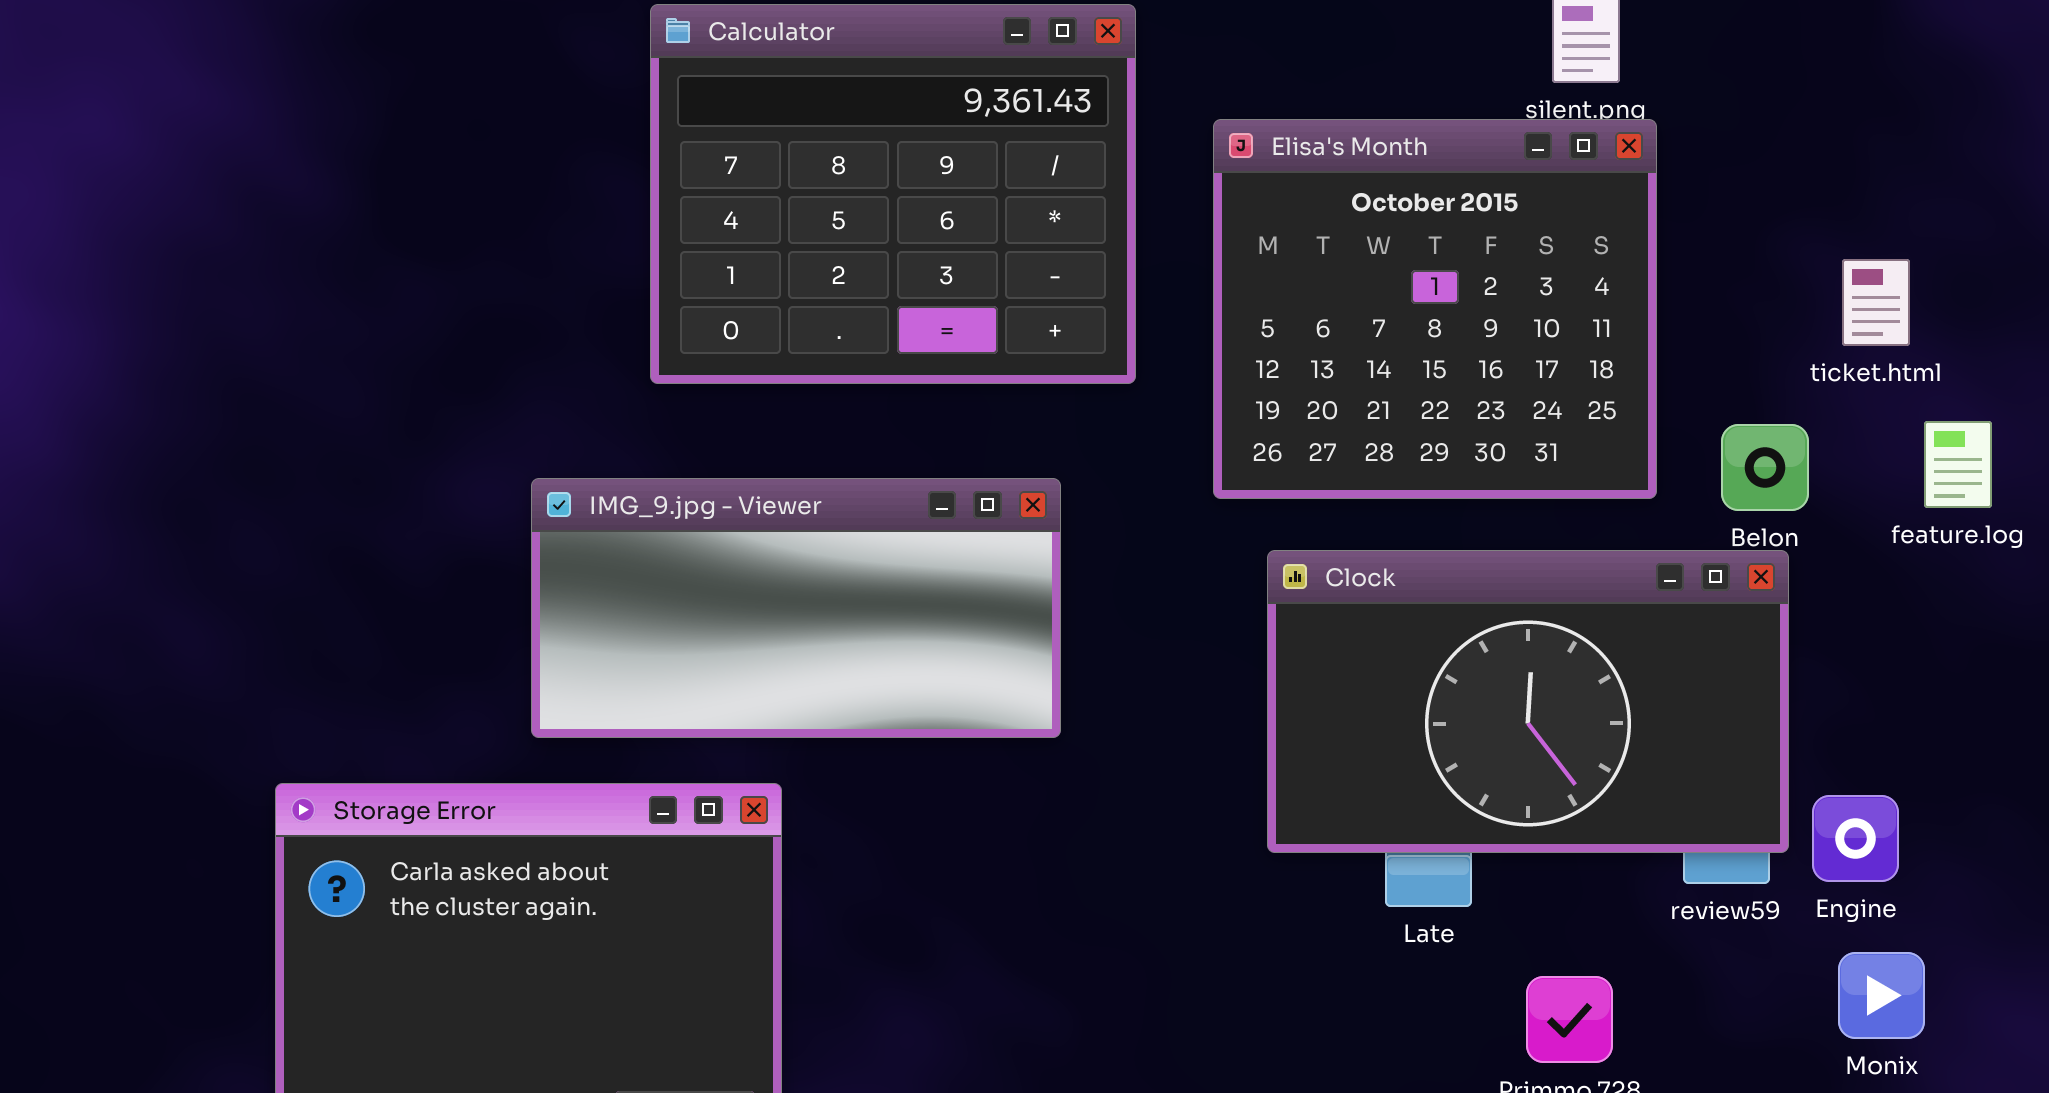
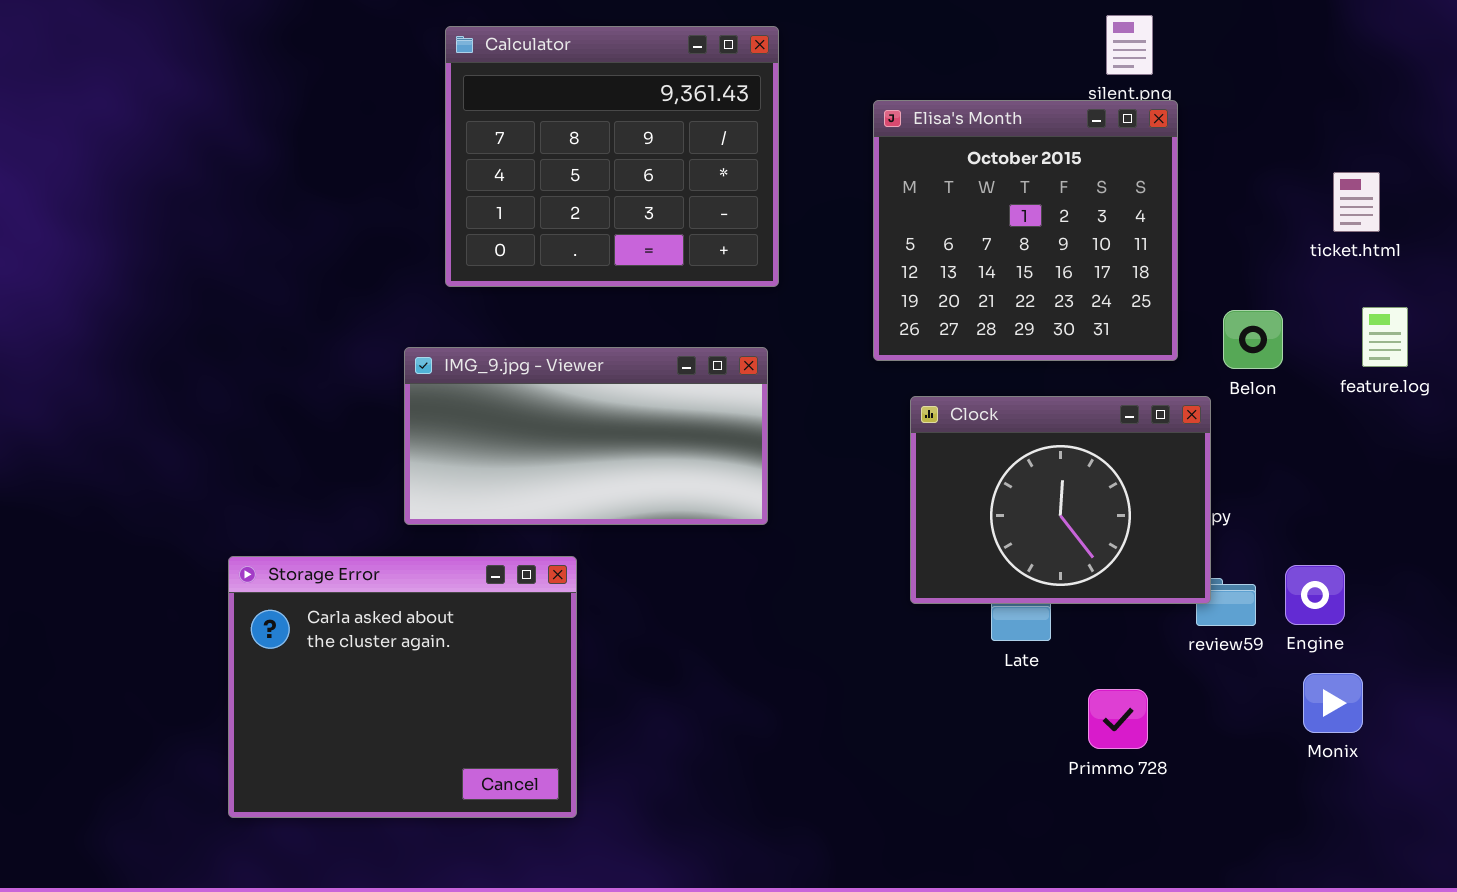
Calculator: [650,4,1136,384] -> [445,26,779,287], moved
ticket.html: [1842,259,1910,346] -> [1333,172,1380,232], moved
Clock: [1267,550,1789,853] -> [910,396,1211,604], resized

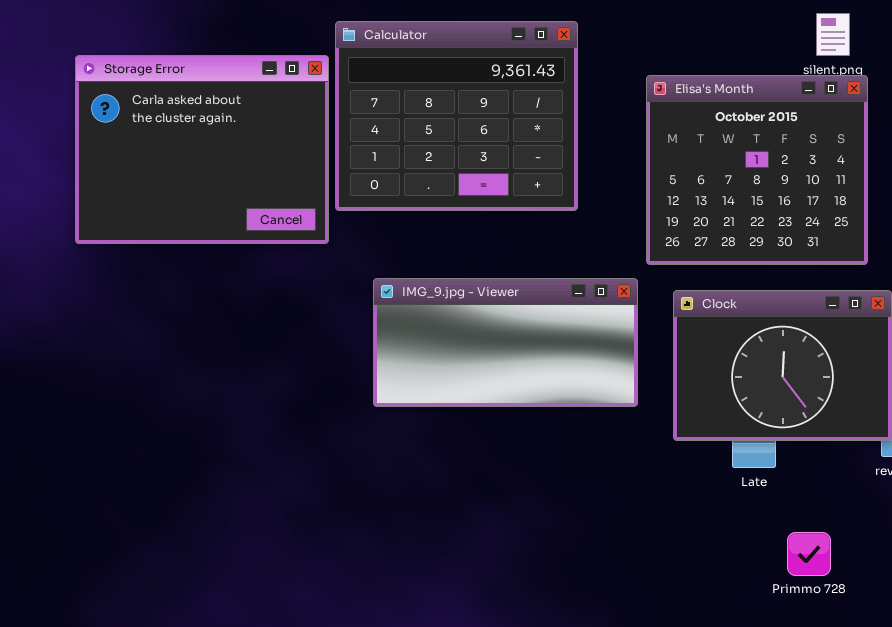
IMG_9.jpg - Viewer: [404,347,768,525] -> [373,278,638,407], moved
Storage Error: [228,556,577,818] -> [75,55,329,244], moved
Primmo 728: [1088,689,1148,749] -> [787,532,831,576], moved

